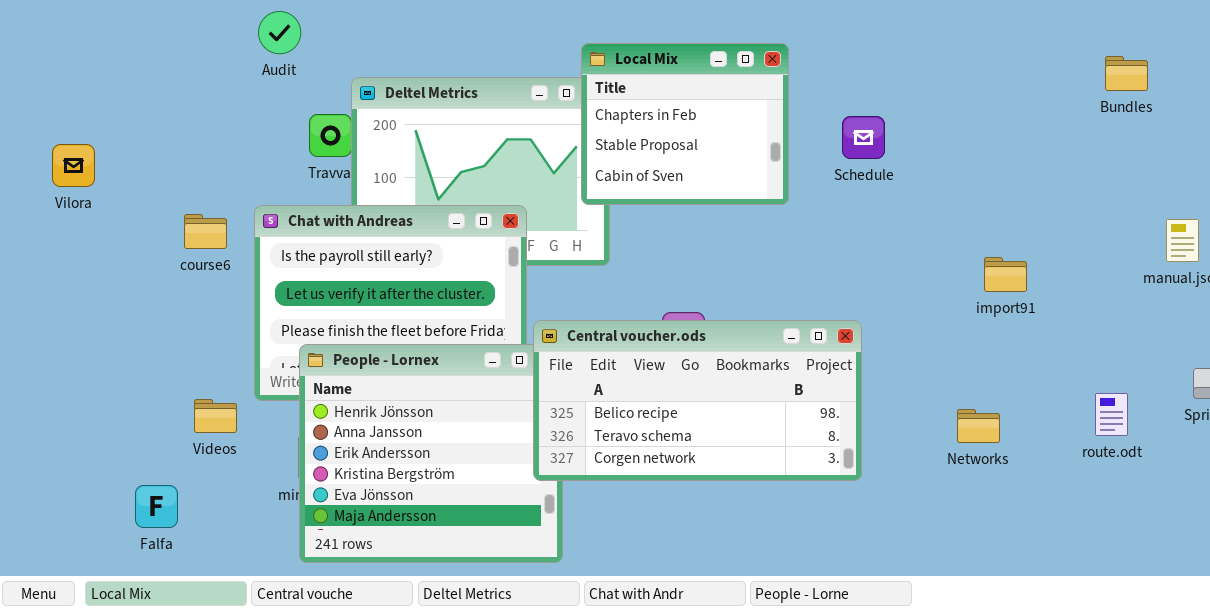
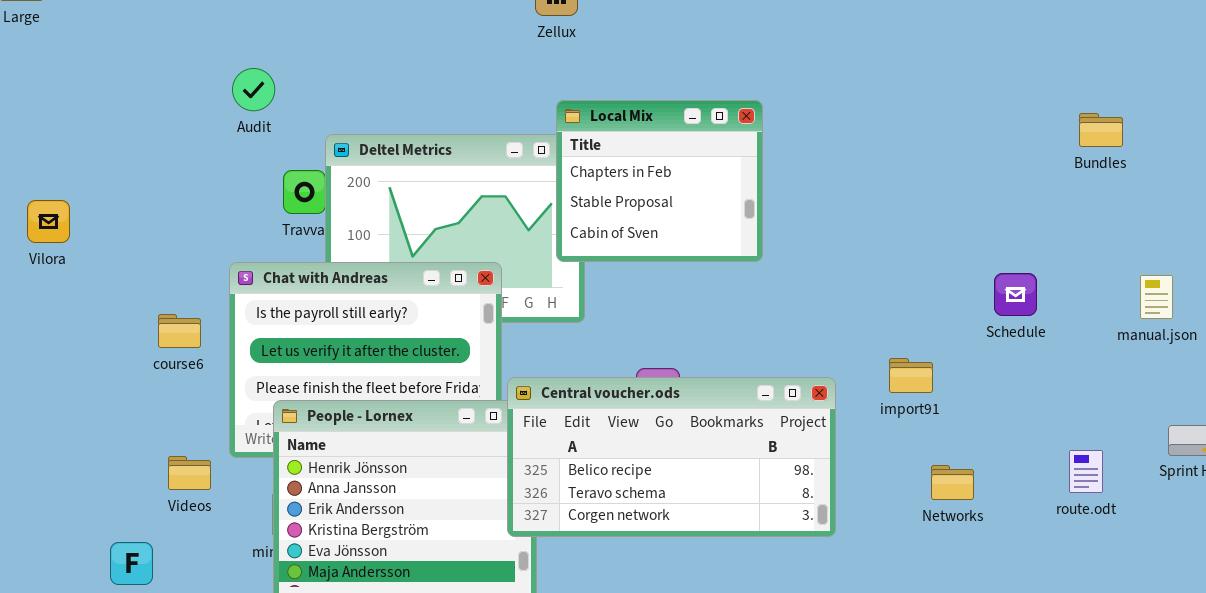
Schedule: [842,116,885,159] -> [994,273,1037,316], moved
course6: [184,214,227,249] -> [158,314,201,348], moved
import91: [984,257,1027,292] -> [889,358,933,393], moved

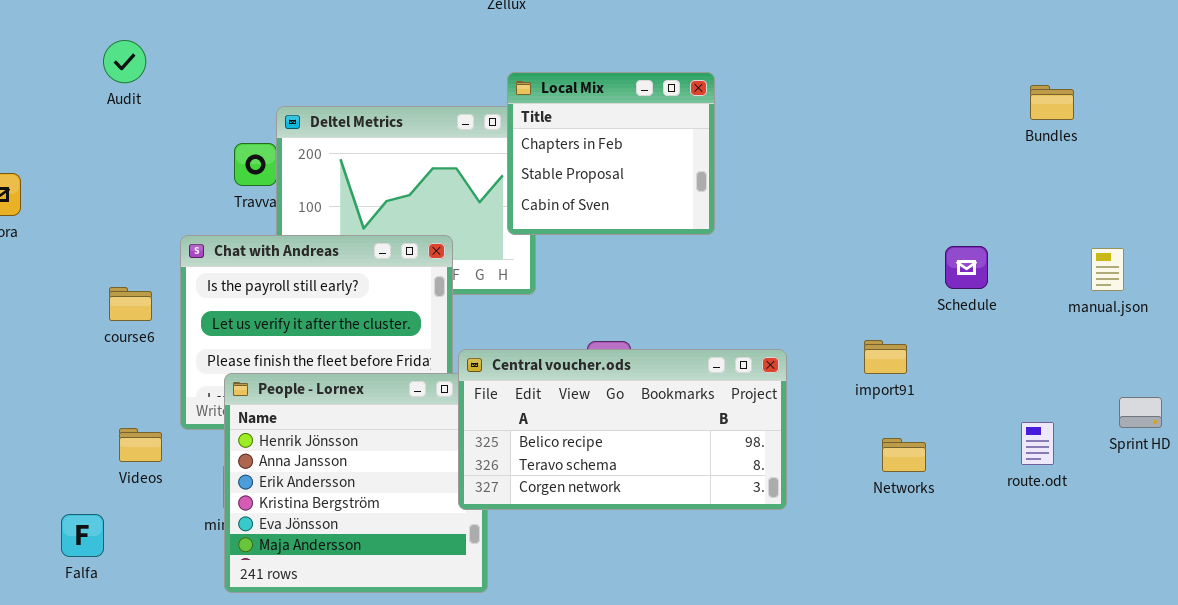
Audit: [232,68,275,111] -> [103,40,146,83], moved
import91: [889,358,933,393] -> [864,340,907,374], moved

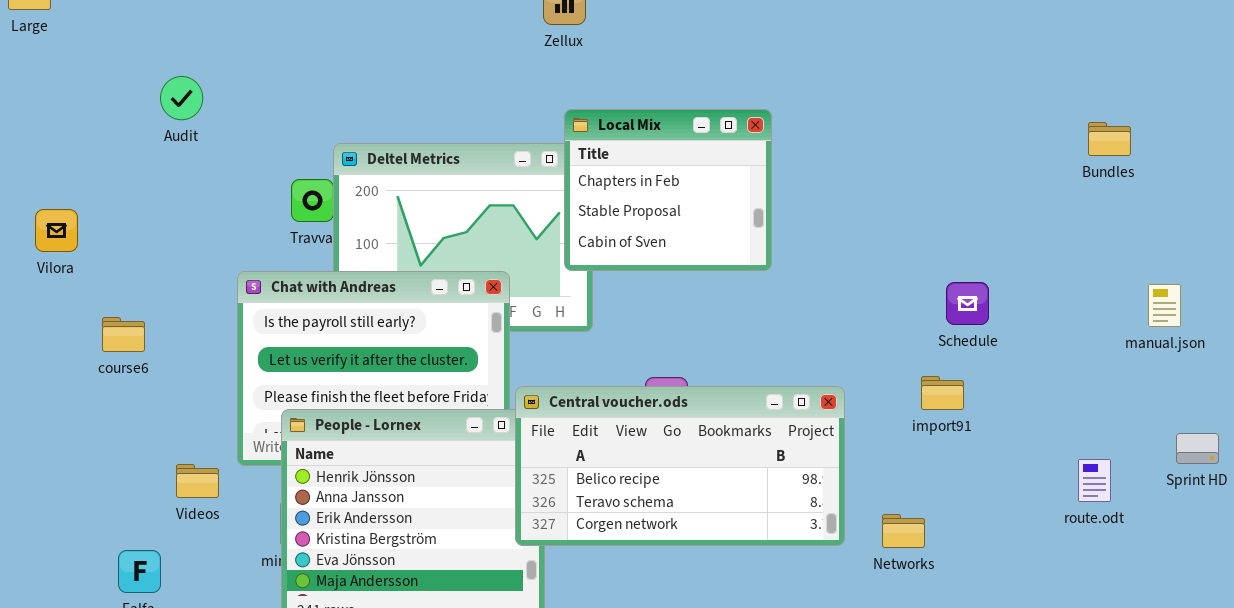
Schedule: [945,246,988,289] -> [946,282,989,325], moved
course6: [109,287,152,321] -> [102,317,145,352], moved
Networks: [882,438,926,472] -> [882,514,925,548], moved

